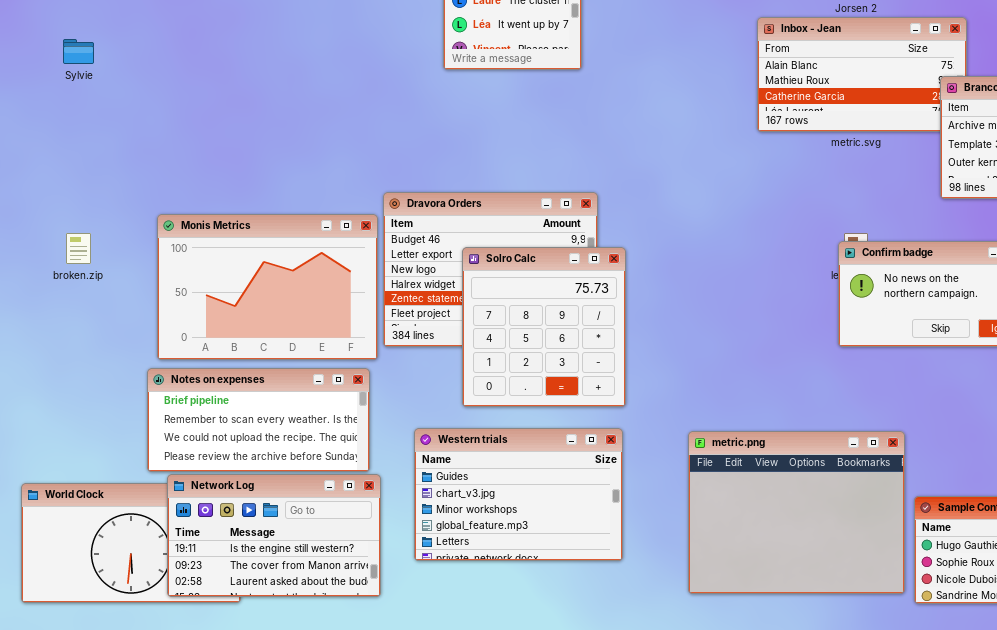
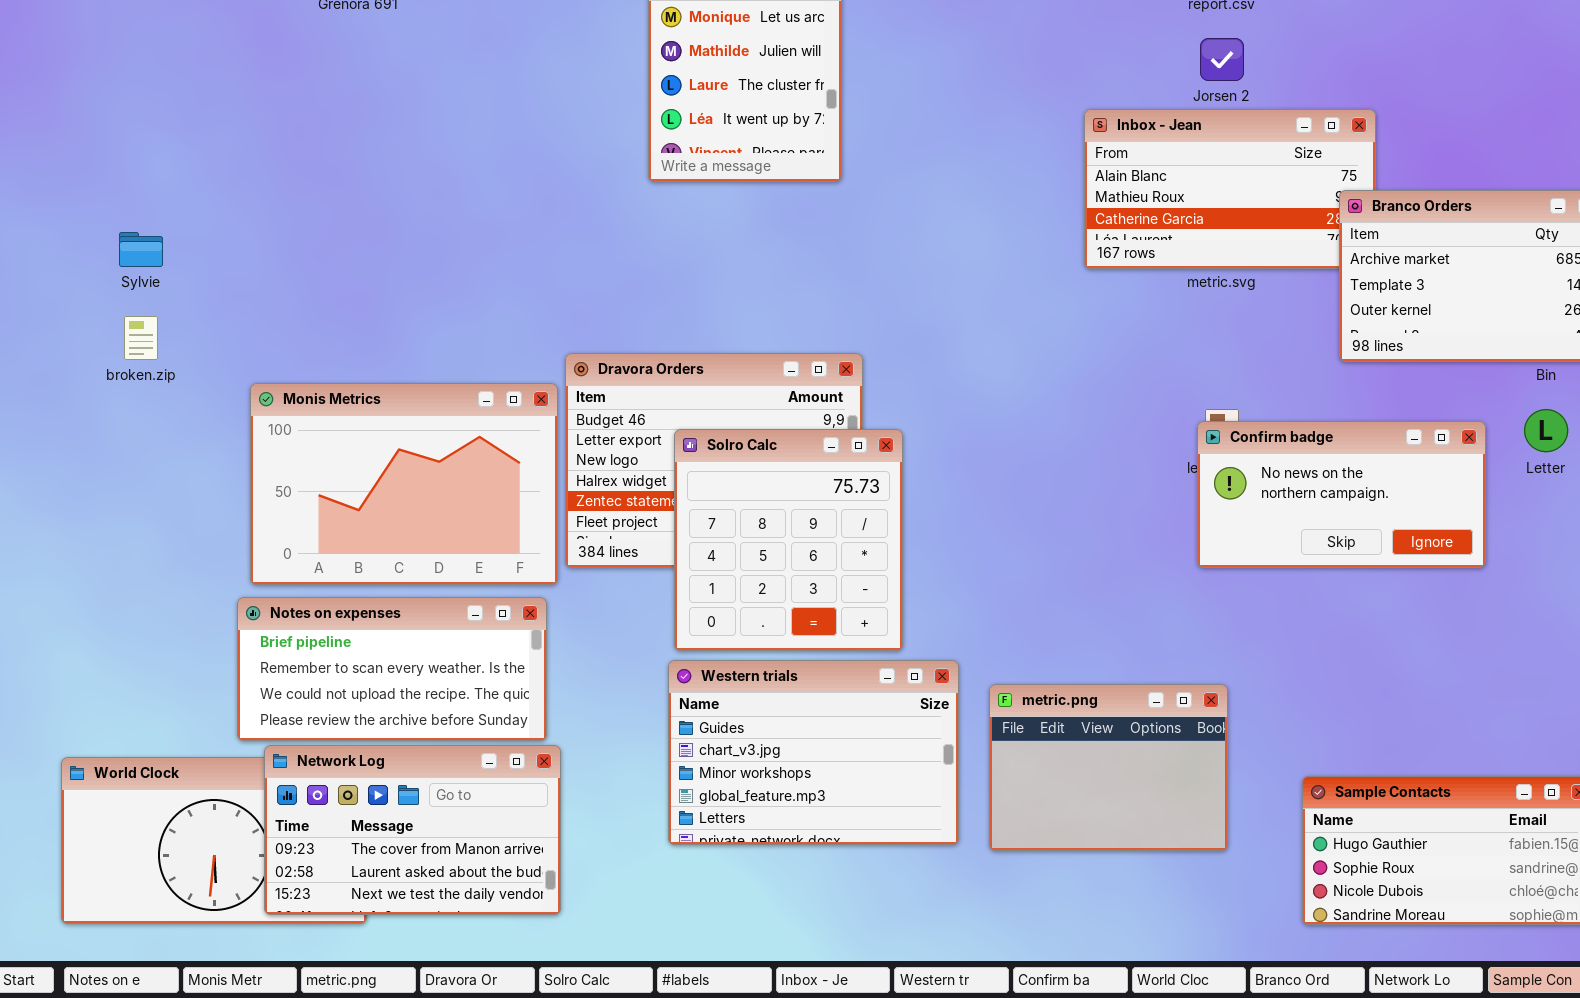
Sylvie: [63,39,94,64] -> [119,232,163,267], moved
broken.zip: [66,233,91,264] -> [124,316,158,360], moved
Western trials: [414,428,623,561] -> [668,660,959,845], moved
metric.png: [688,431,905,594] -> [989,684,1228,851], resized
Network Log: [167,474,381,597] -> [264,745,561,915], scrolled down 1 row

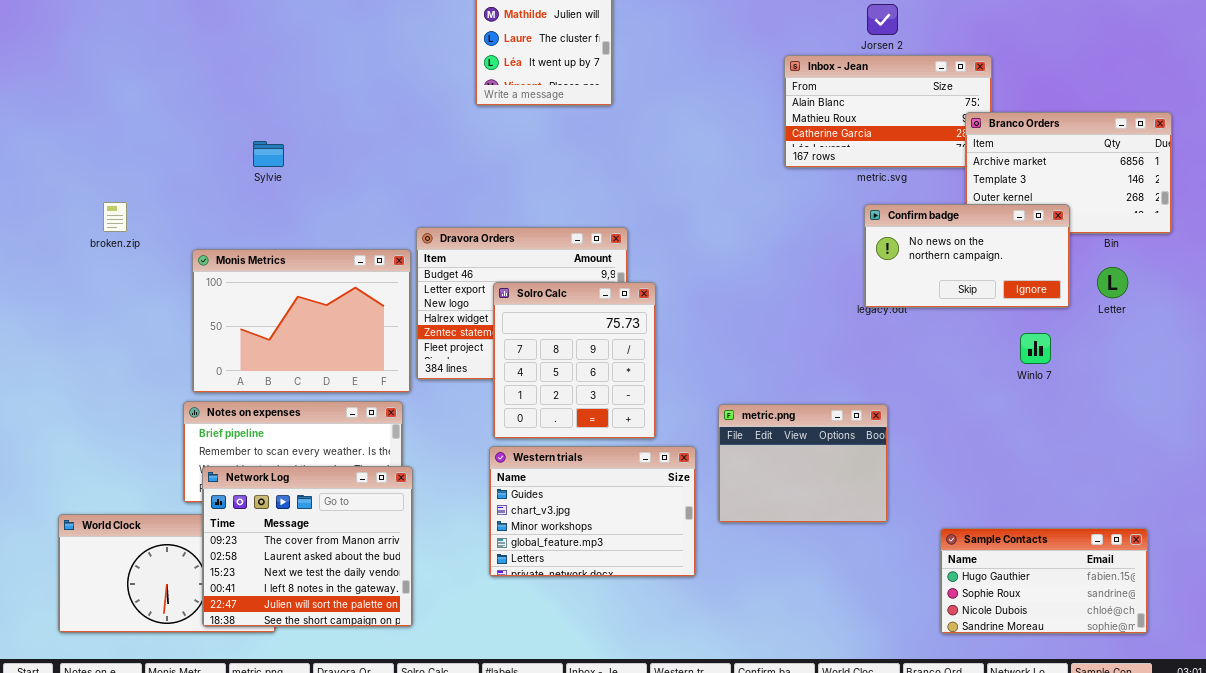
Sylvie: [119,232,163,267] -> [253,141,284,167], moved
Confirm badge: [1197,421,1486,568] -> [864,204,1070,308], moved
metric.png: [989,684,1228,851] -> [718,404,888,523], moved
Network Log: [264,745,561,915] -> [202,466,413,627], resized

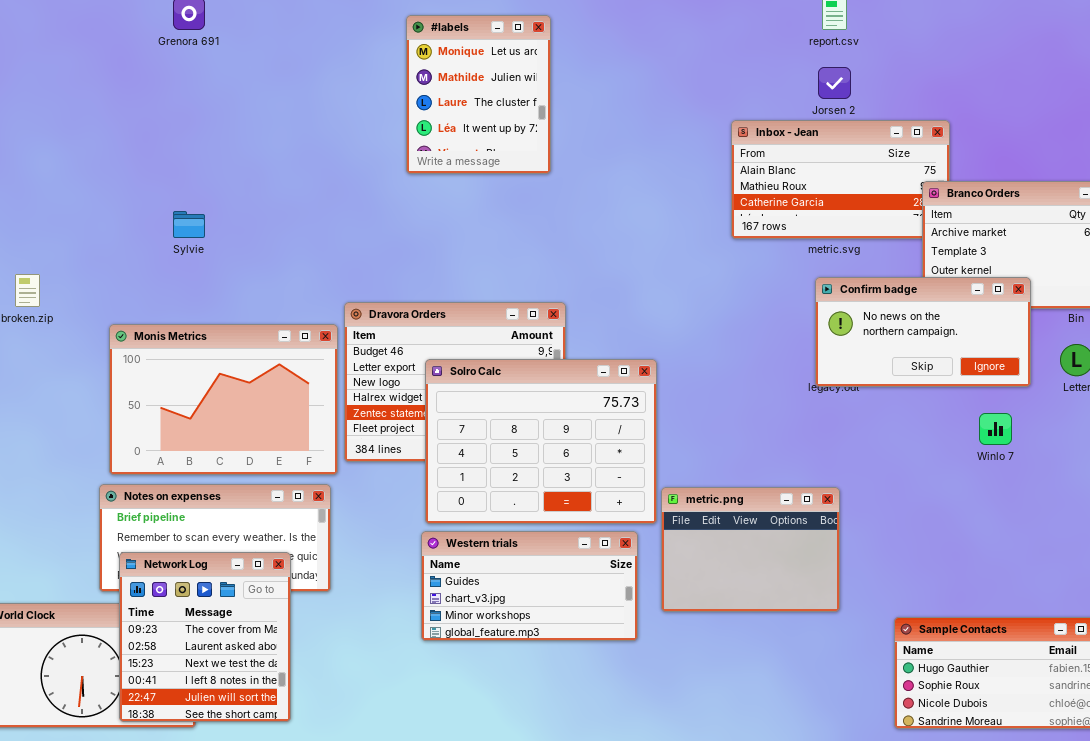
Solro Calc: [493,282,656,439] -> [425,359,657,524], resized
Western trials: [489,446,696,577] -> [421,531,638,641], resized
Network Log: [202,466,413,627] -> [119,552,291,722], resized

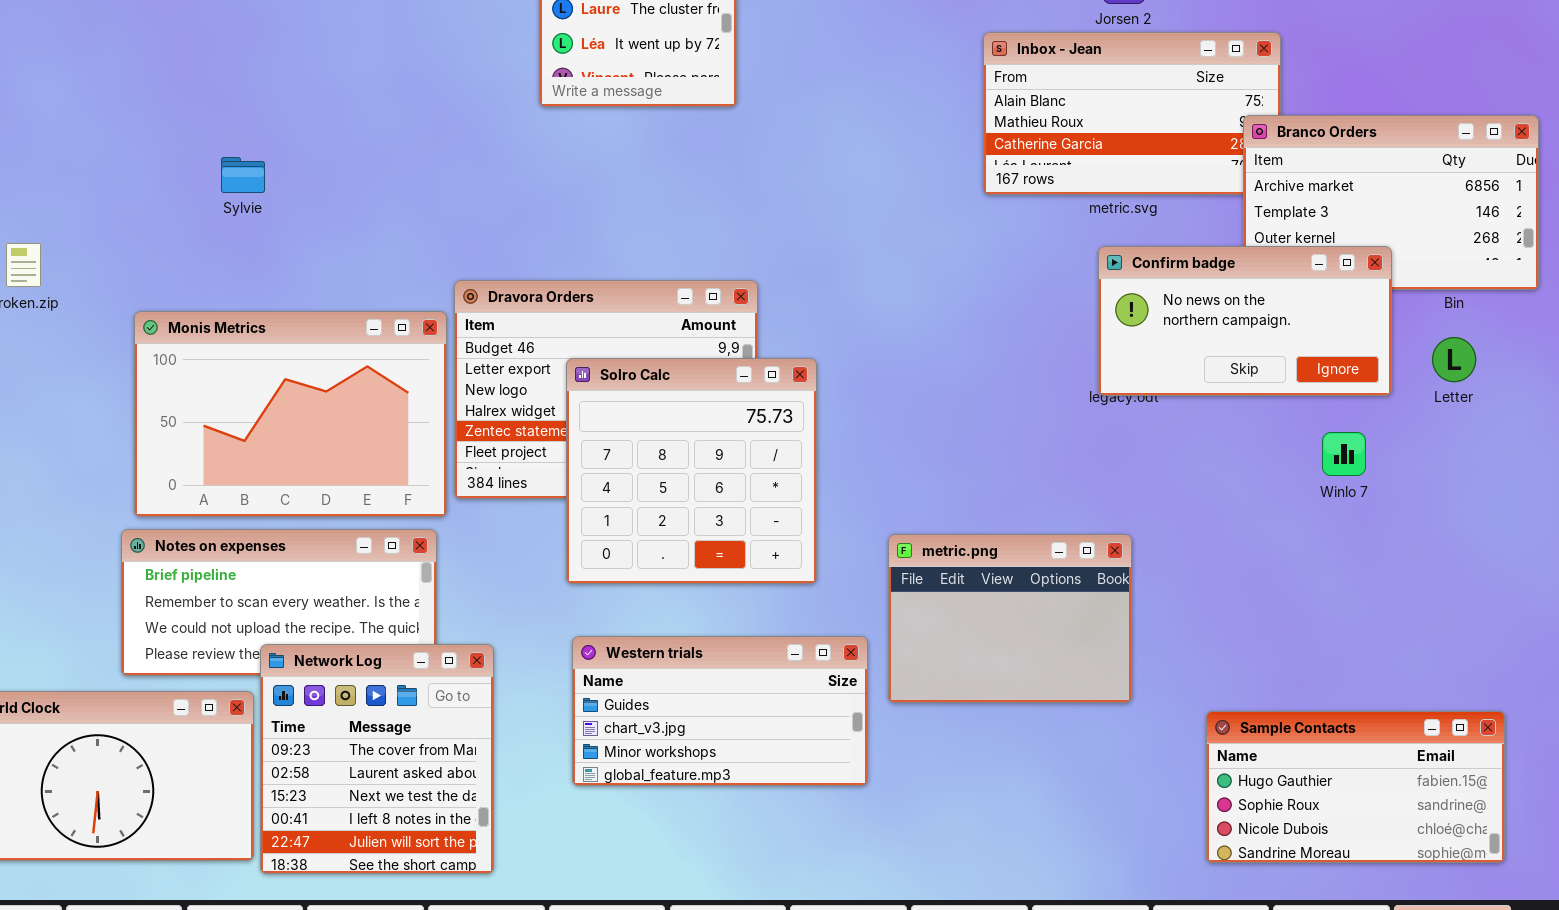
Solro Calc: [425,359,657,524] -> [566,358,817,584], resized
Western trials: [421,531,638,641] -> [572,636,868,786], moved
Network Log: [119,552,291,722] -> [260,644,494,874], moved

